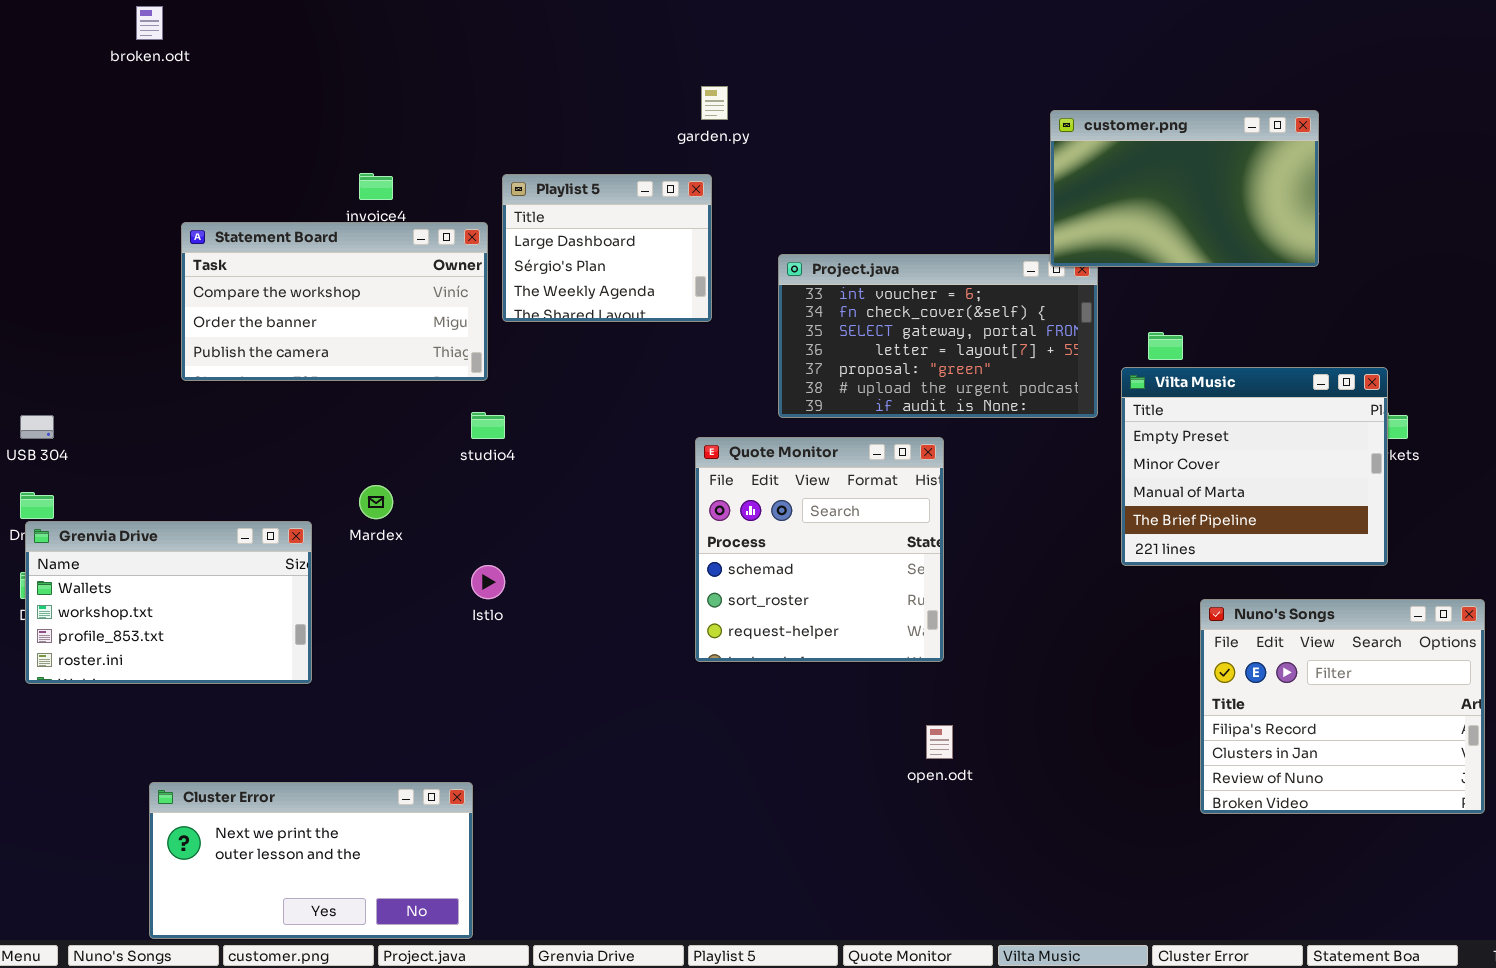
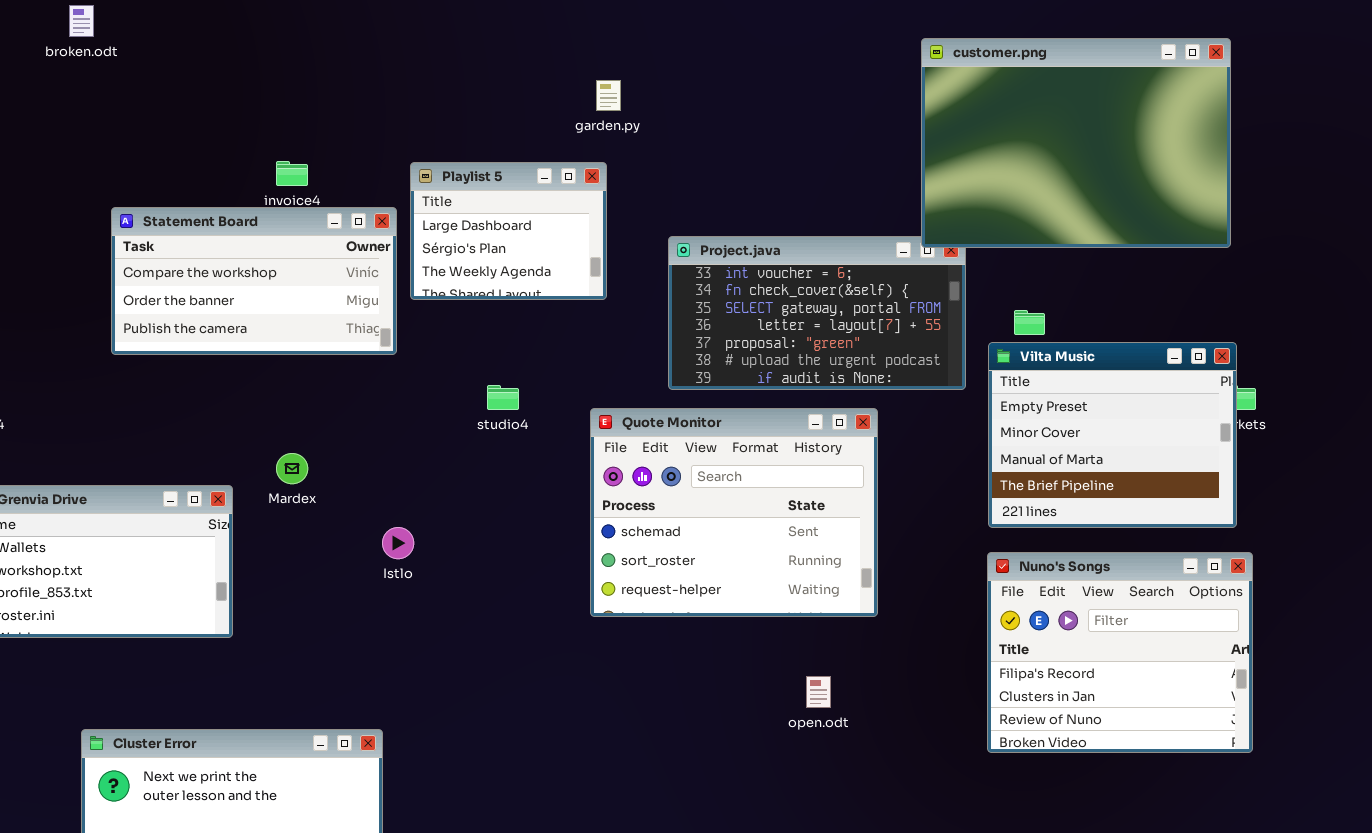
customer.png: [1050,110,1319,267] -> [921,38,1231,248], resized
studio4: [471,412,505,439] -> [487,385,519,410], moved
Quote Monitor: [695,437,944,662] -> [590,408,878,617], resized
Nuno's Songs: [1200,599,1485,814] -> [987,552,1253,753], moved

